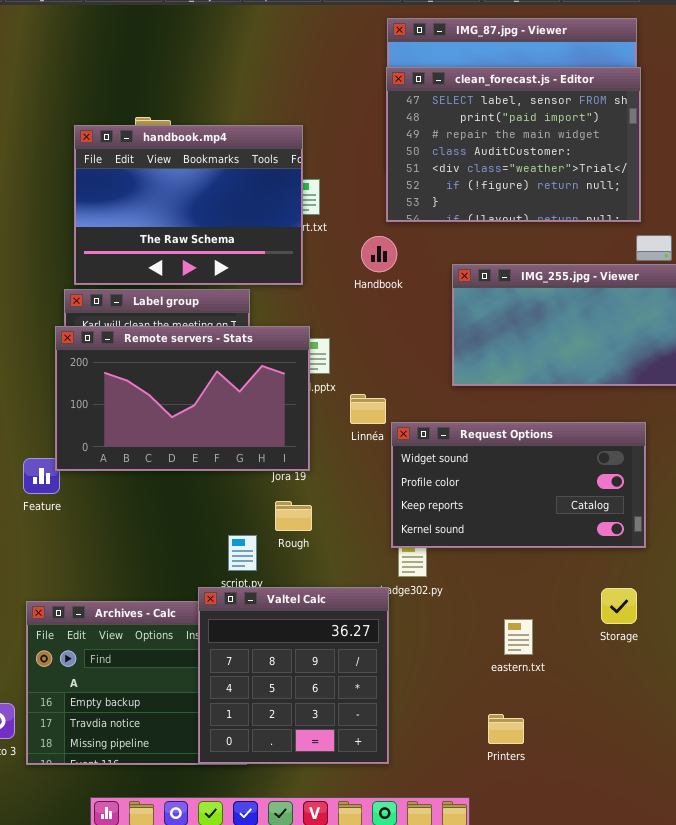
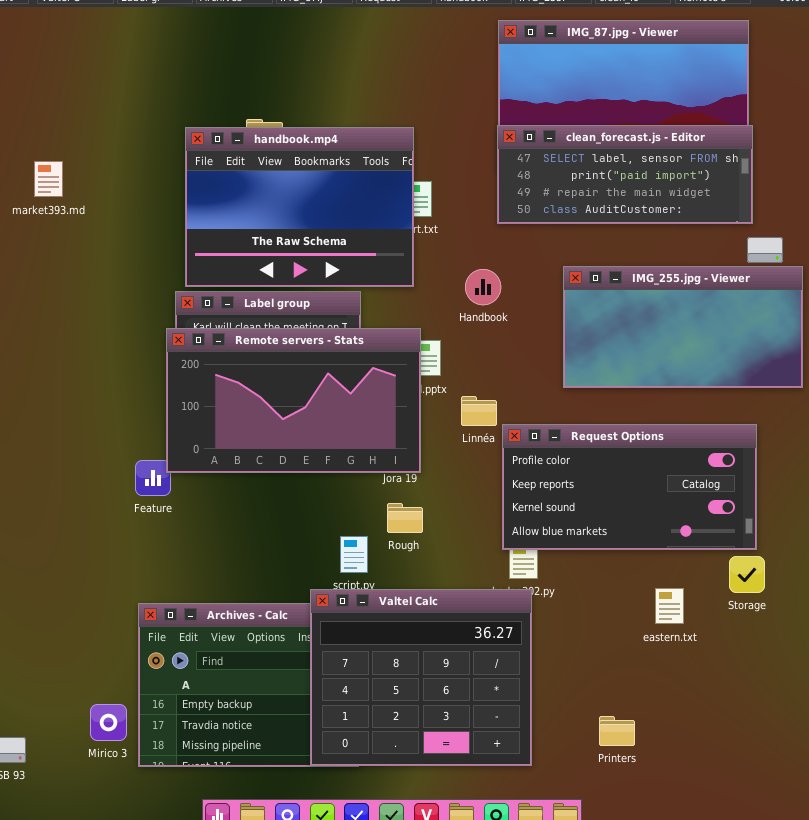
clean_forecast.js - Editor: [386,67,641,222] -> [497,125,753,224], resized
Handbook: [361,236,397,272] -> [465,269,501,305], moved
Request Options: [391,422,646,548] -> [502,424,757,550], scrolled down 1 row
Valtel Calc: [198,587,389,764] -> [310,589,532,766], resized
Storage: [601,588,637,624] -> [729,556,765,593], moved
eastern.txt: [504,619,533,655] -> [655,588,684,624], moved

